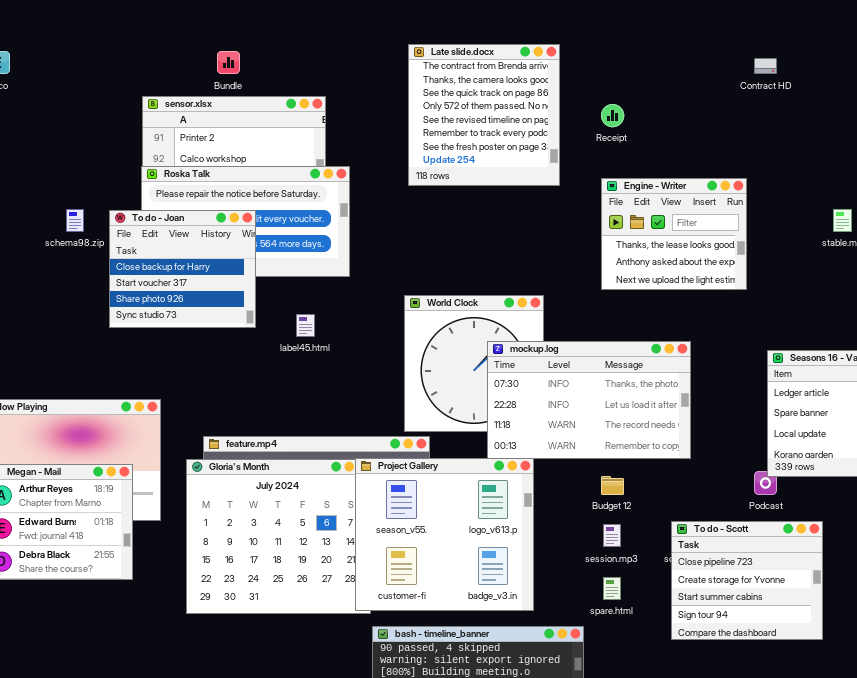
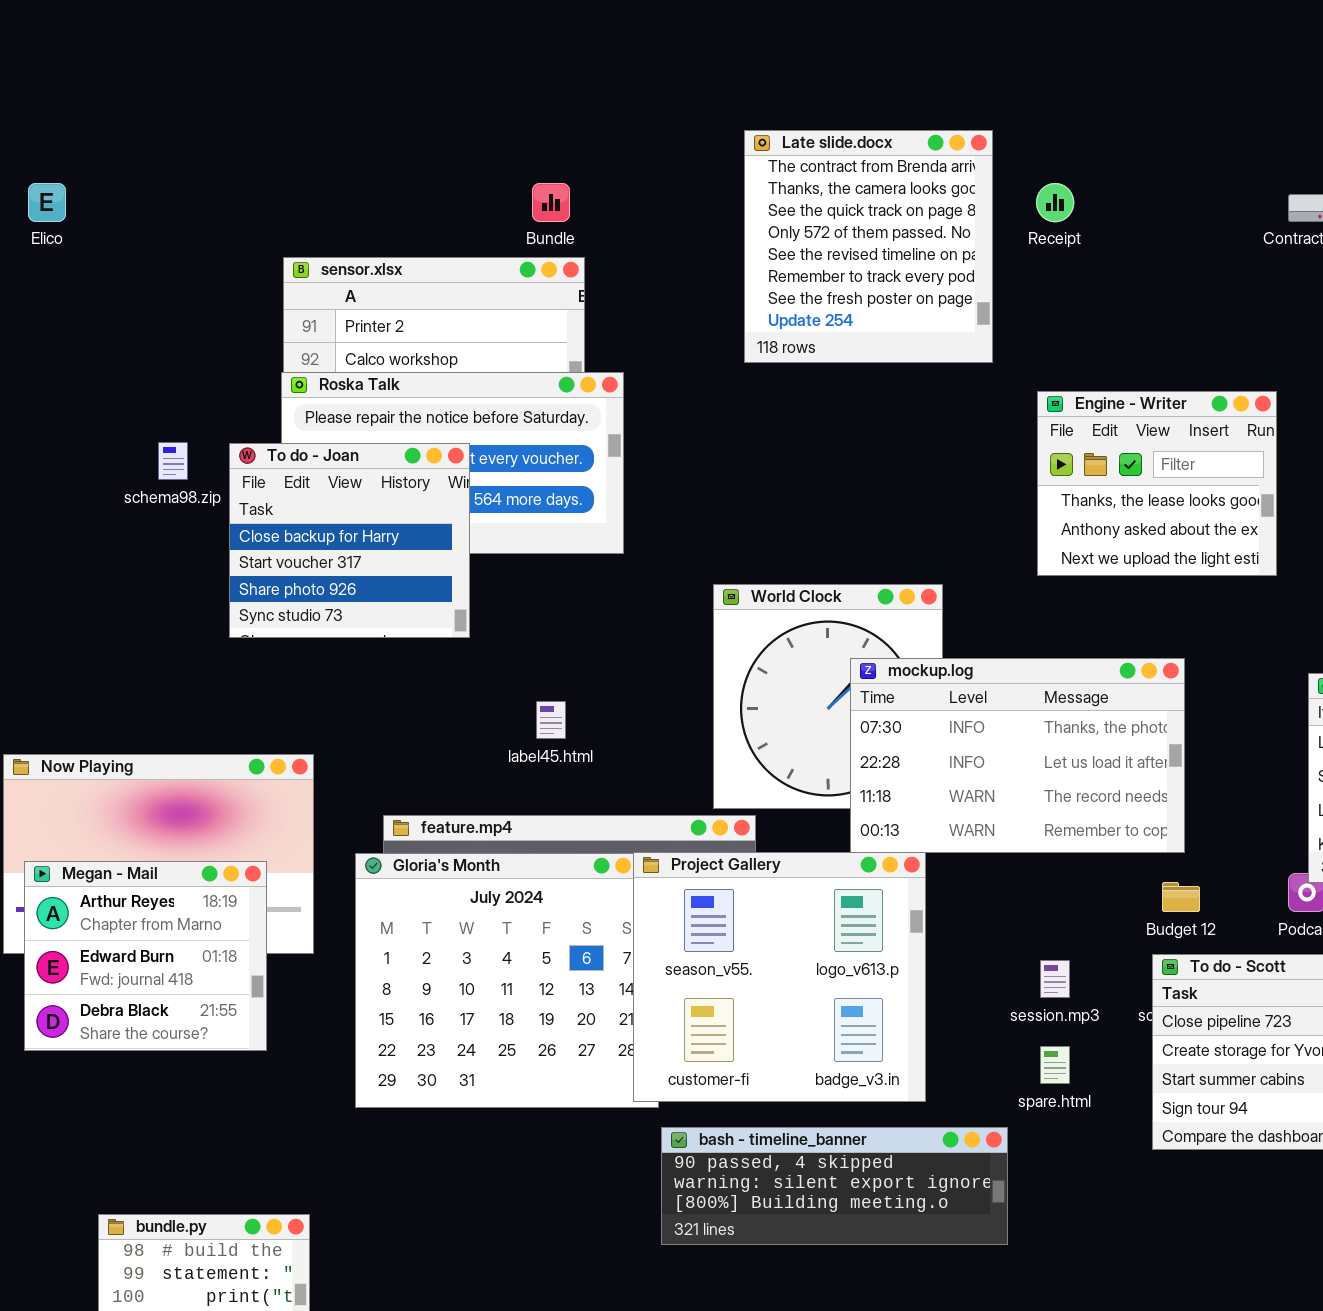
Late slide.docx: [408,44,560,186] -> [744,130,993,363], moved
Bundle: [217,51,240,74] -> [532,183,570,222], moved
Receipt: [601,104,624,127] -> [1036,183,1074,222], moved
label45.html: [296,314,315,337] -> [536,701,566,739], moved
Budget 12: [601,476,624,495] -> [1162,882,1200,912], moved

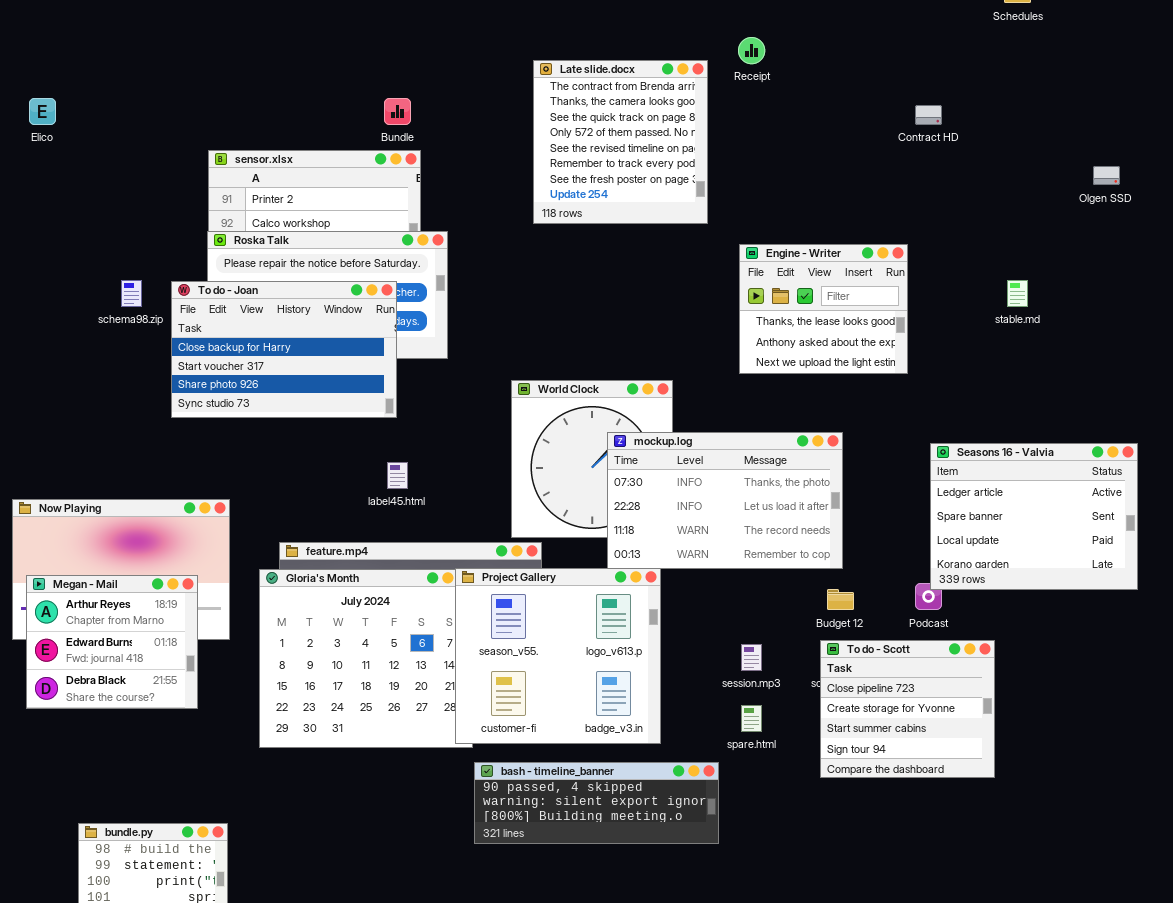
Receipt: [1036,183,1074,222] -> [738,37,765,64], moved
To do - Joan: [229,443,470,638] -> [171,281,397,418], resized

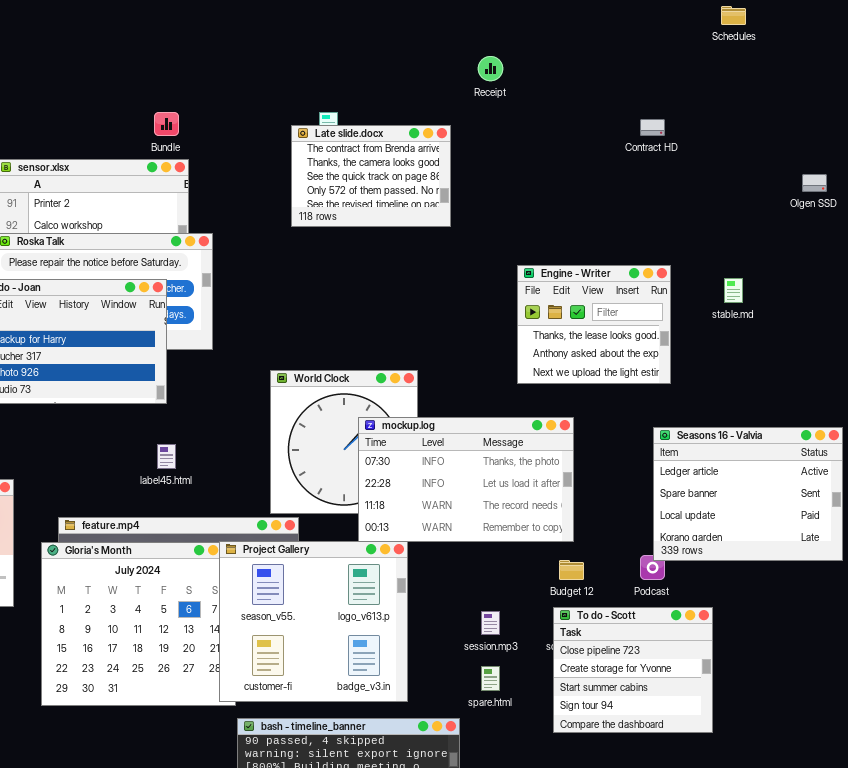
Late slide.docx: [533,60,708,224] -> [291,125,451,227], resized
Engine - Writer: [739,244,908,374] -> [517,265,671,384], moved

